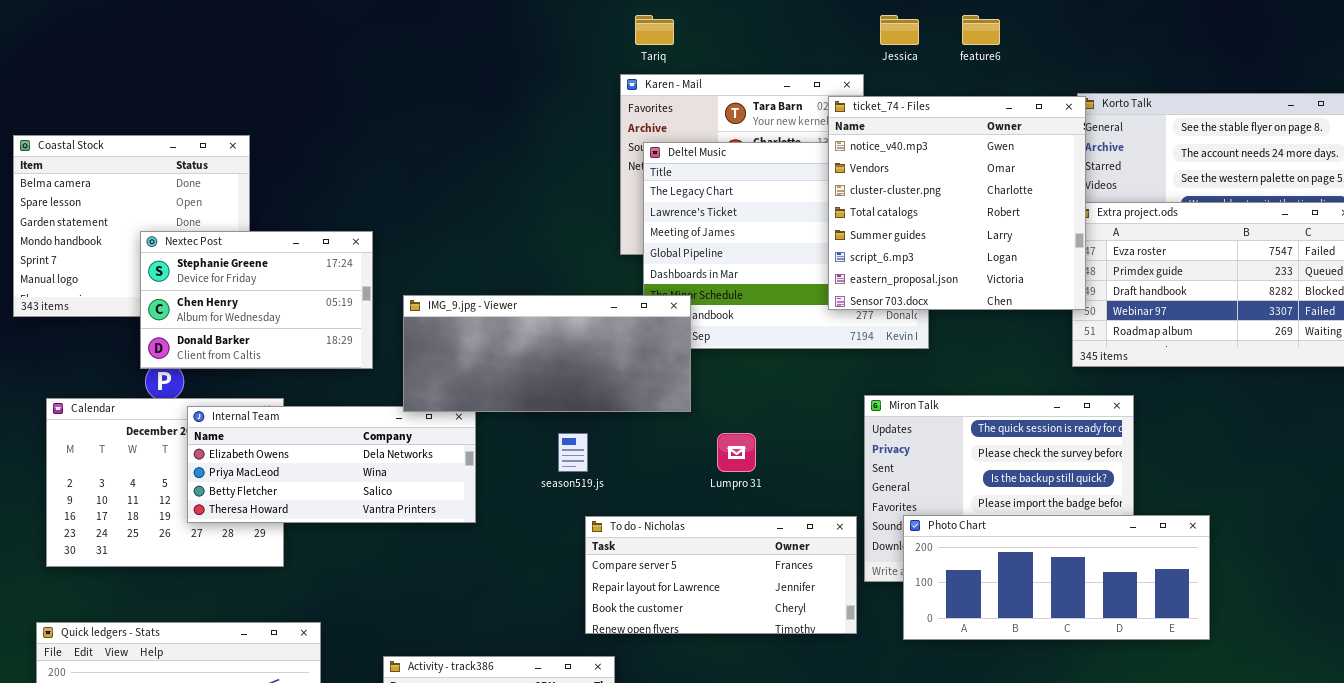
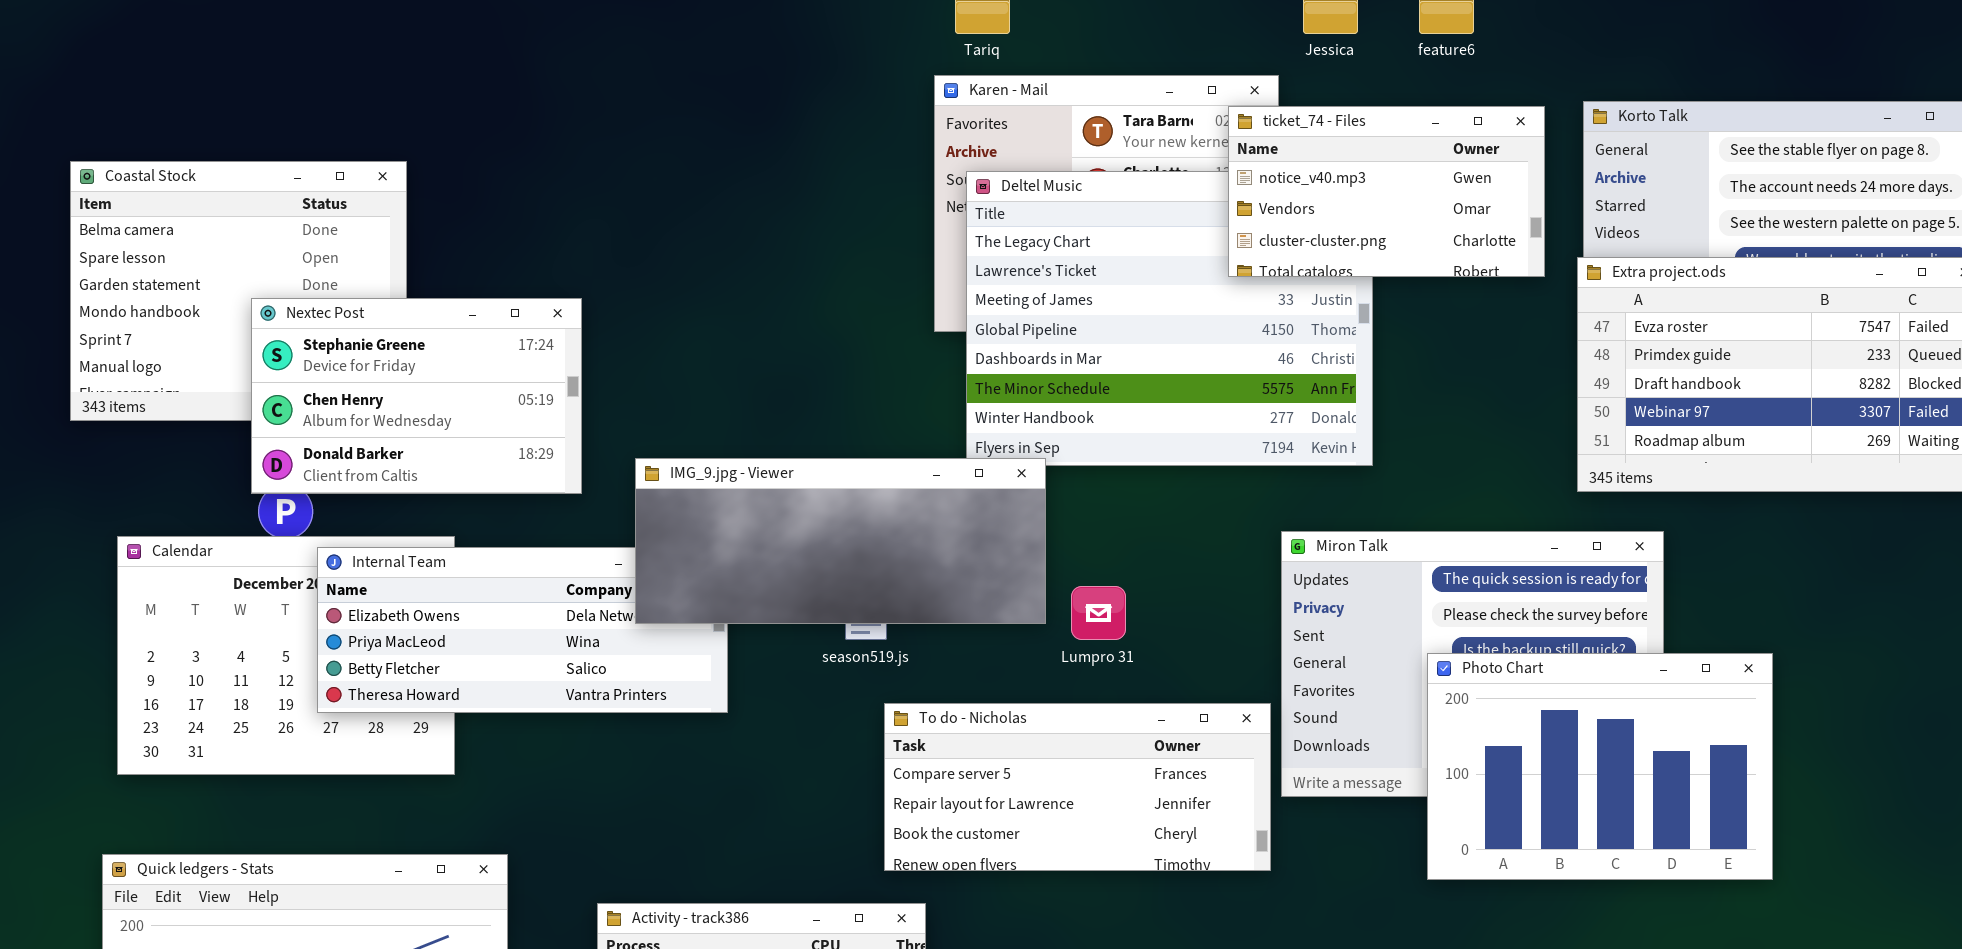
ticket_74 - Files: [828,96,1086,310] -> [1228,106,1545,277], resized
IMG_9.jpg - Viewer: [403,295,691,412] -> [635,458,1046,624], moved
Photo Chart: [903,515,1210,640] -> [1427,653,1773,880], resized

